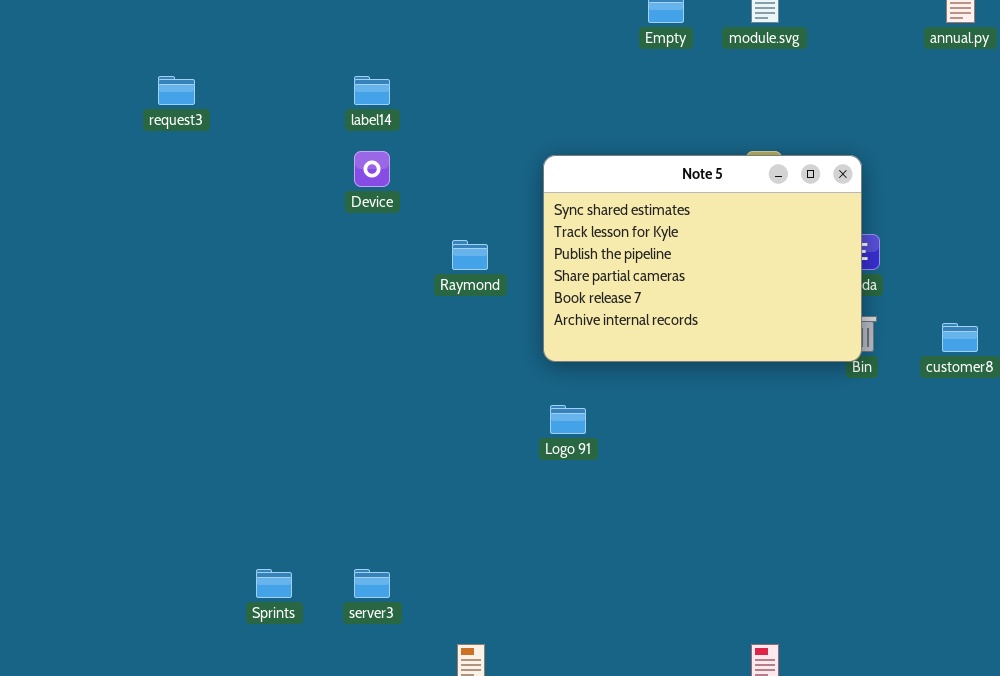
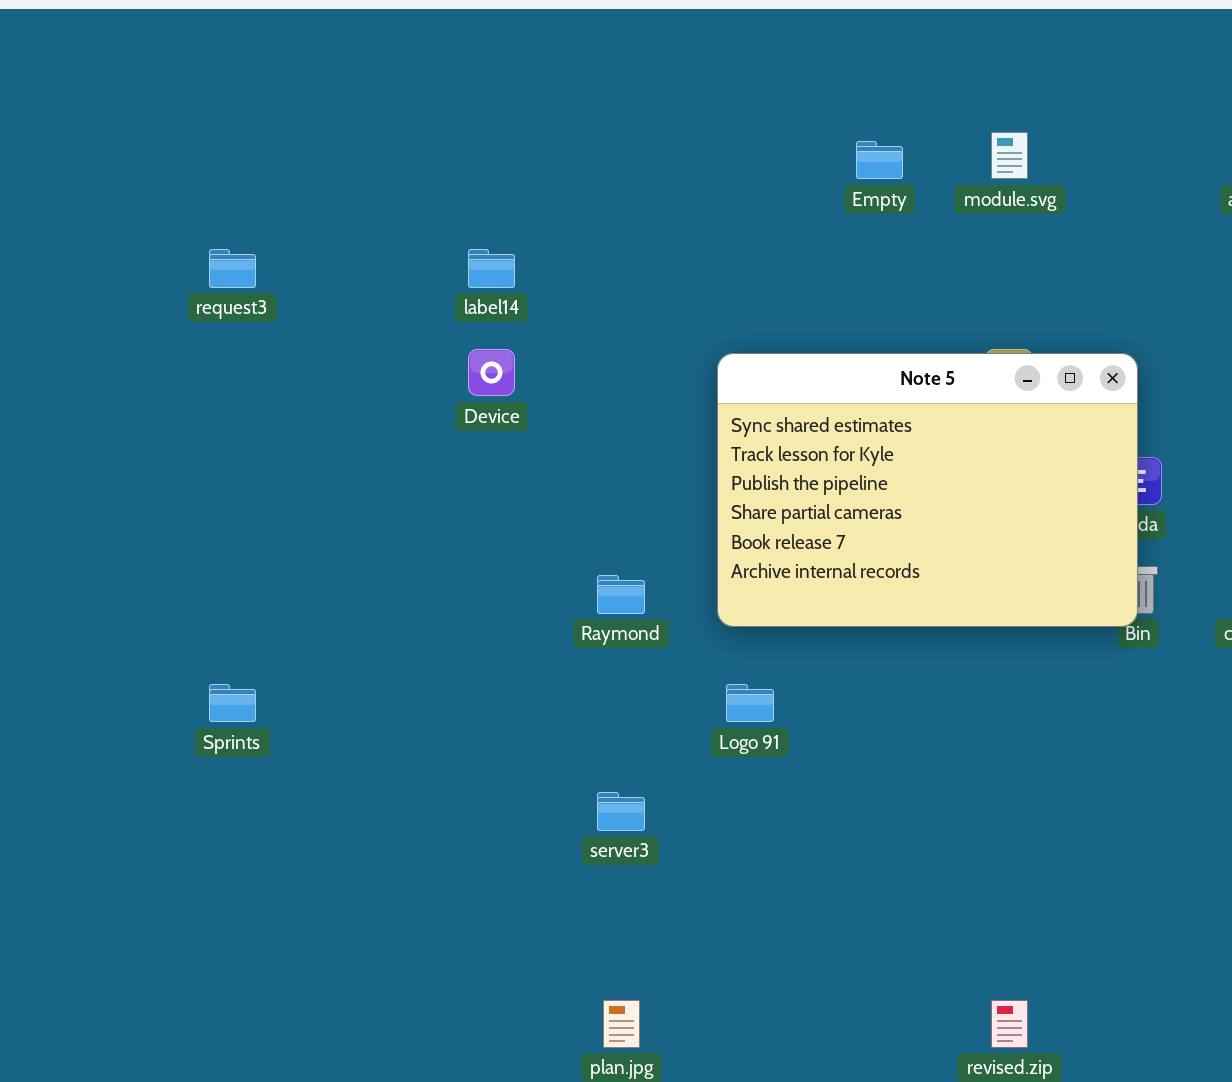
Raymond: [452,240,488,270] -> [597,575,645,614], moved
Sprints: [256,569,292,598] -> [209,684,256,722], moved
server3: [354,569,390,598] -> [597,792,645,831], moved

